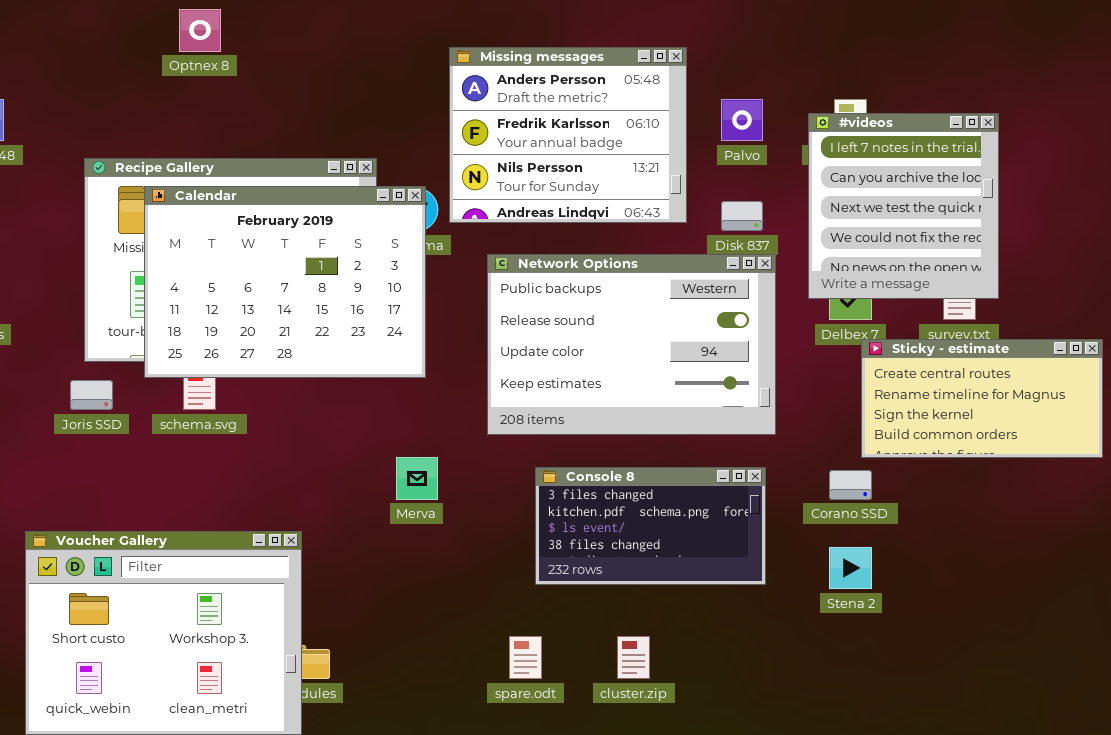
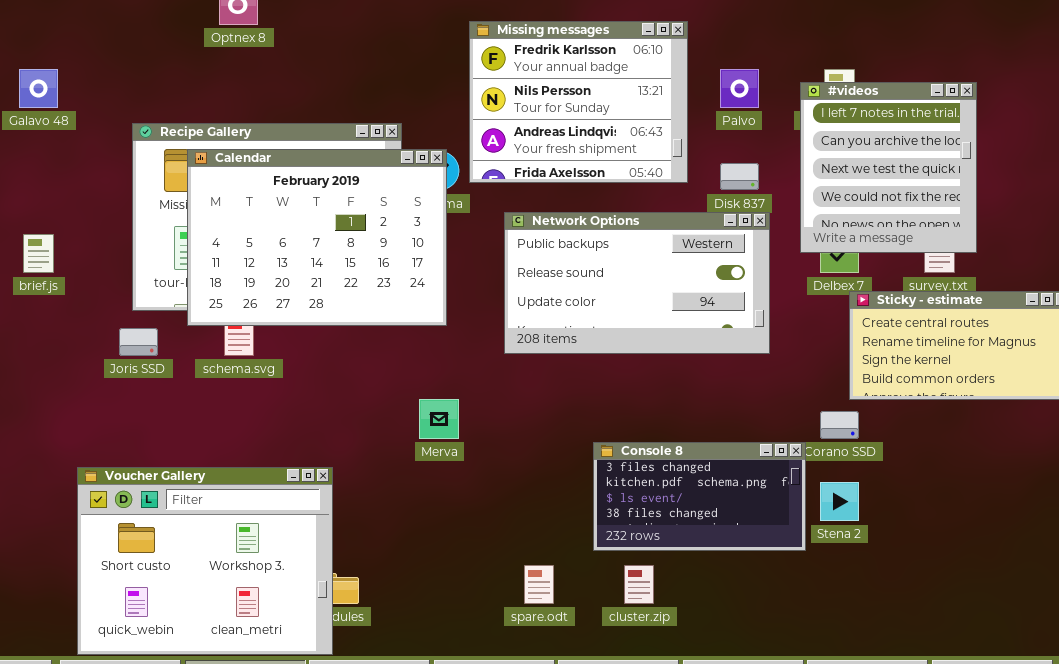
Missing messages: [449,47,687,223] -> [469,21,688,183], scrolled down 1 row
Network Options: [487,254,776,435] -> [504,212,770,354], resized
Console 8: [535,467,766,585] -> [593,442,806,551], moved

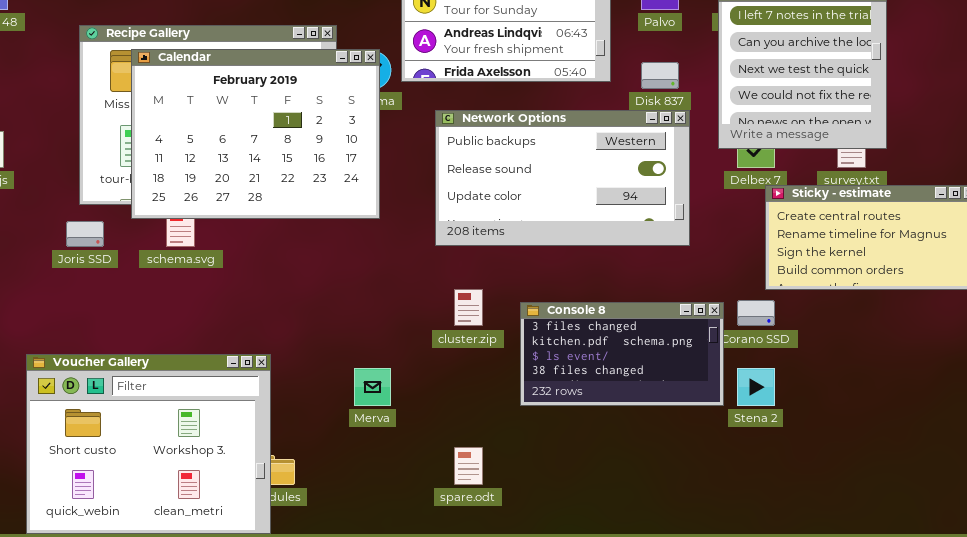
Merva: [419,399,459,439] -> [354,368,391,406], moved
Console 8: [593,442,806,551] -> [520,302,724,406], moved
cluster.zip: [624,565,654,604] -> [454,289,483,326], moved

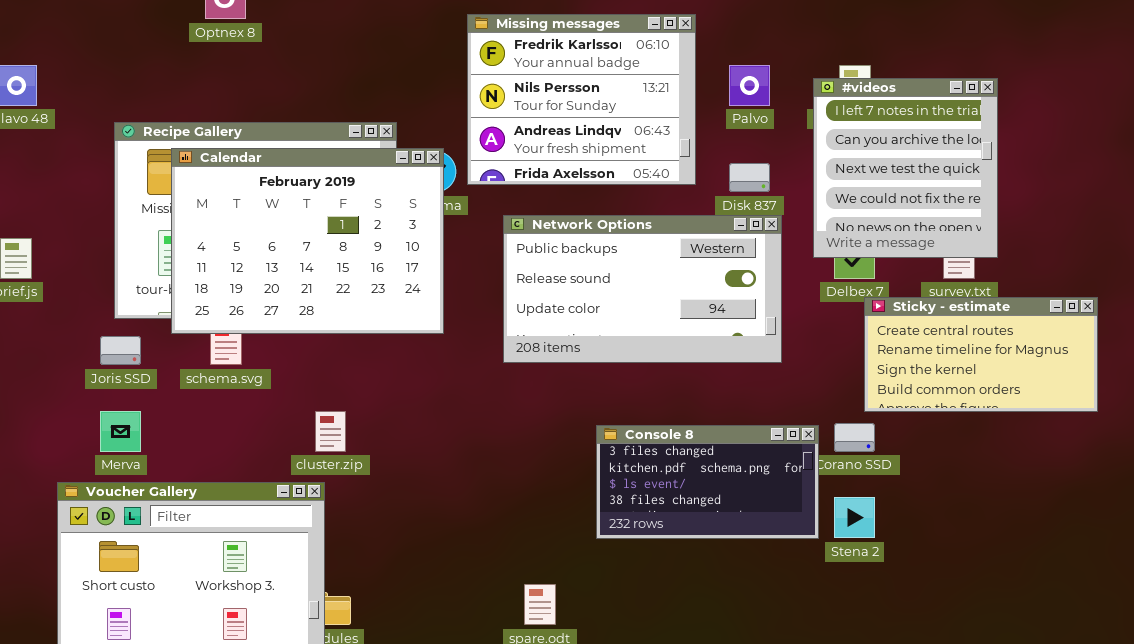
cluster.zip: [454,289,483,326] -> [315,411,346,452], moved
Merva: [354,368,391,406] -> [100,411,141,452], moved

